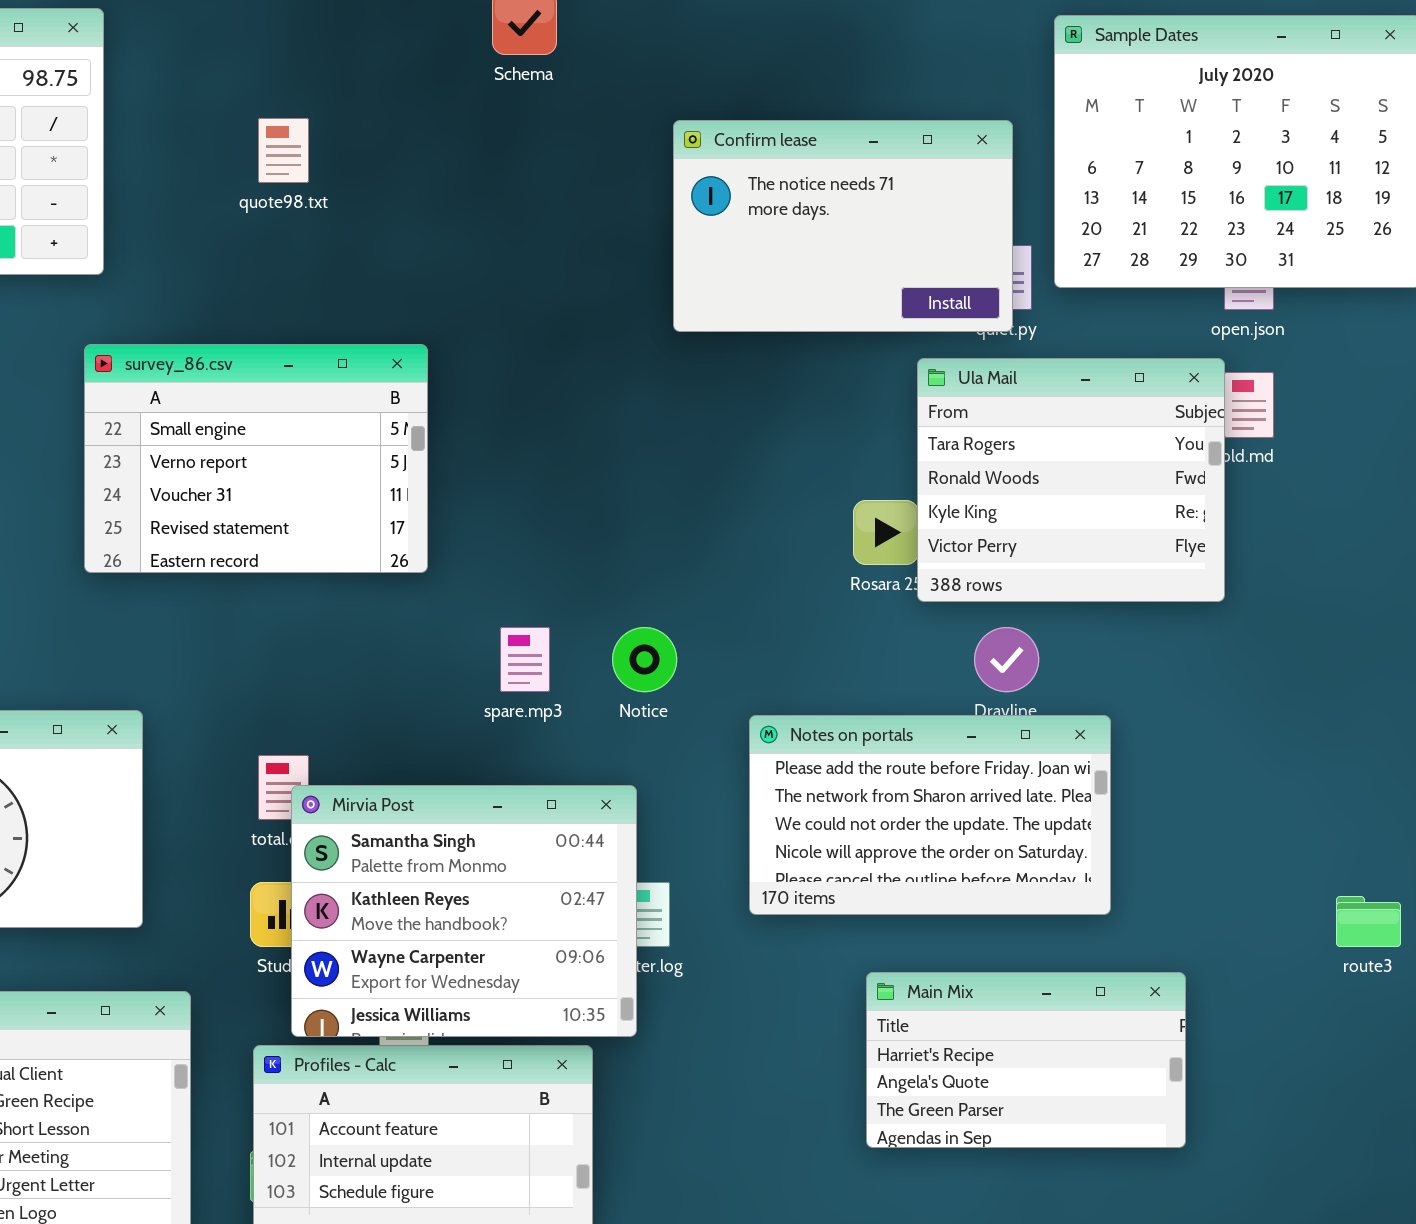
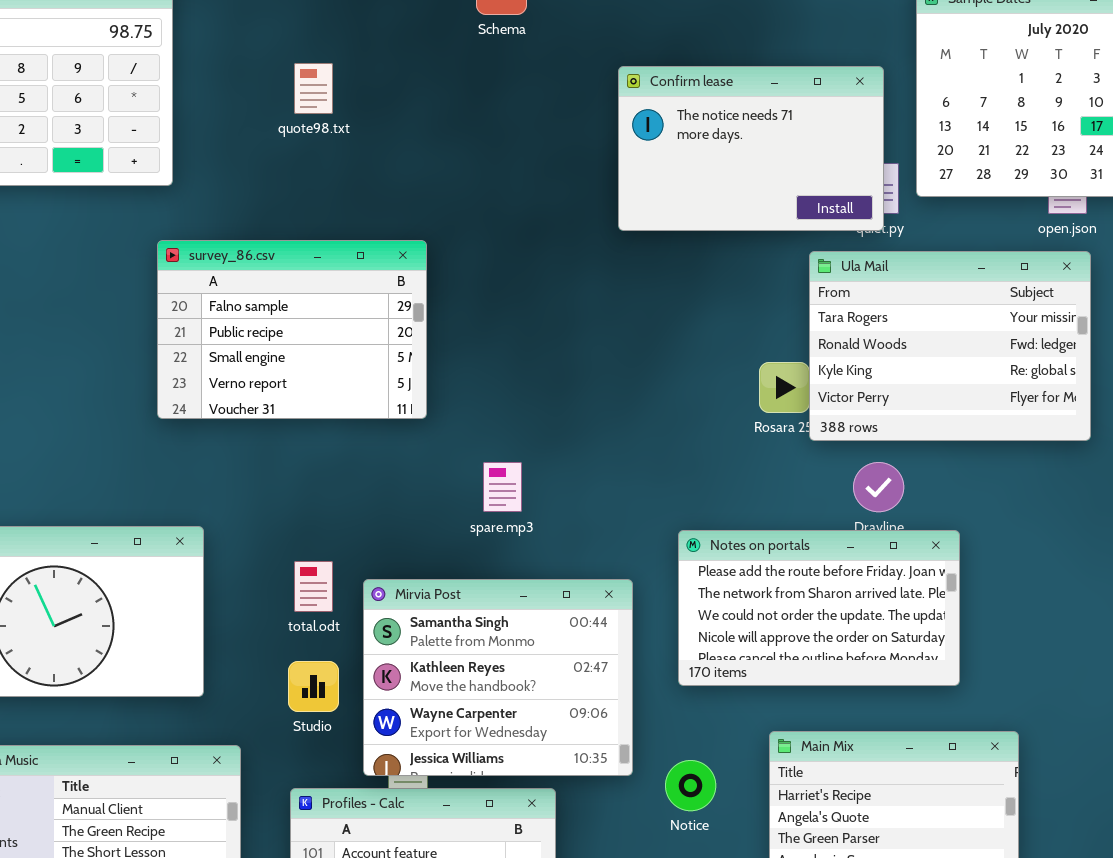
survey_86.csv: [84,344,428,573] -> [157,240,427,419], scrolled up 2 rows
Ula Mail: [917,358,1225,602] -> [809,251,1091,441], resized
Notice: [612,627,677,692] -> [665,760,716,811], moved
Mirvia Post: [291,785,637,1037] -> [363,579,633,776], moved

